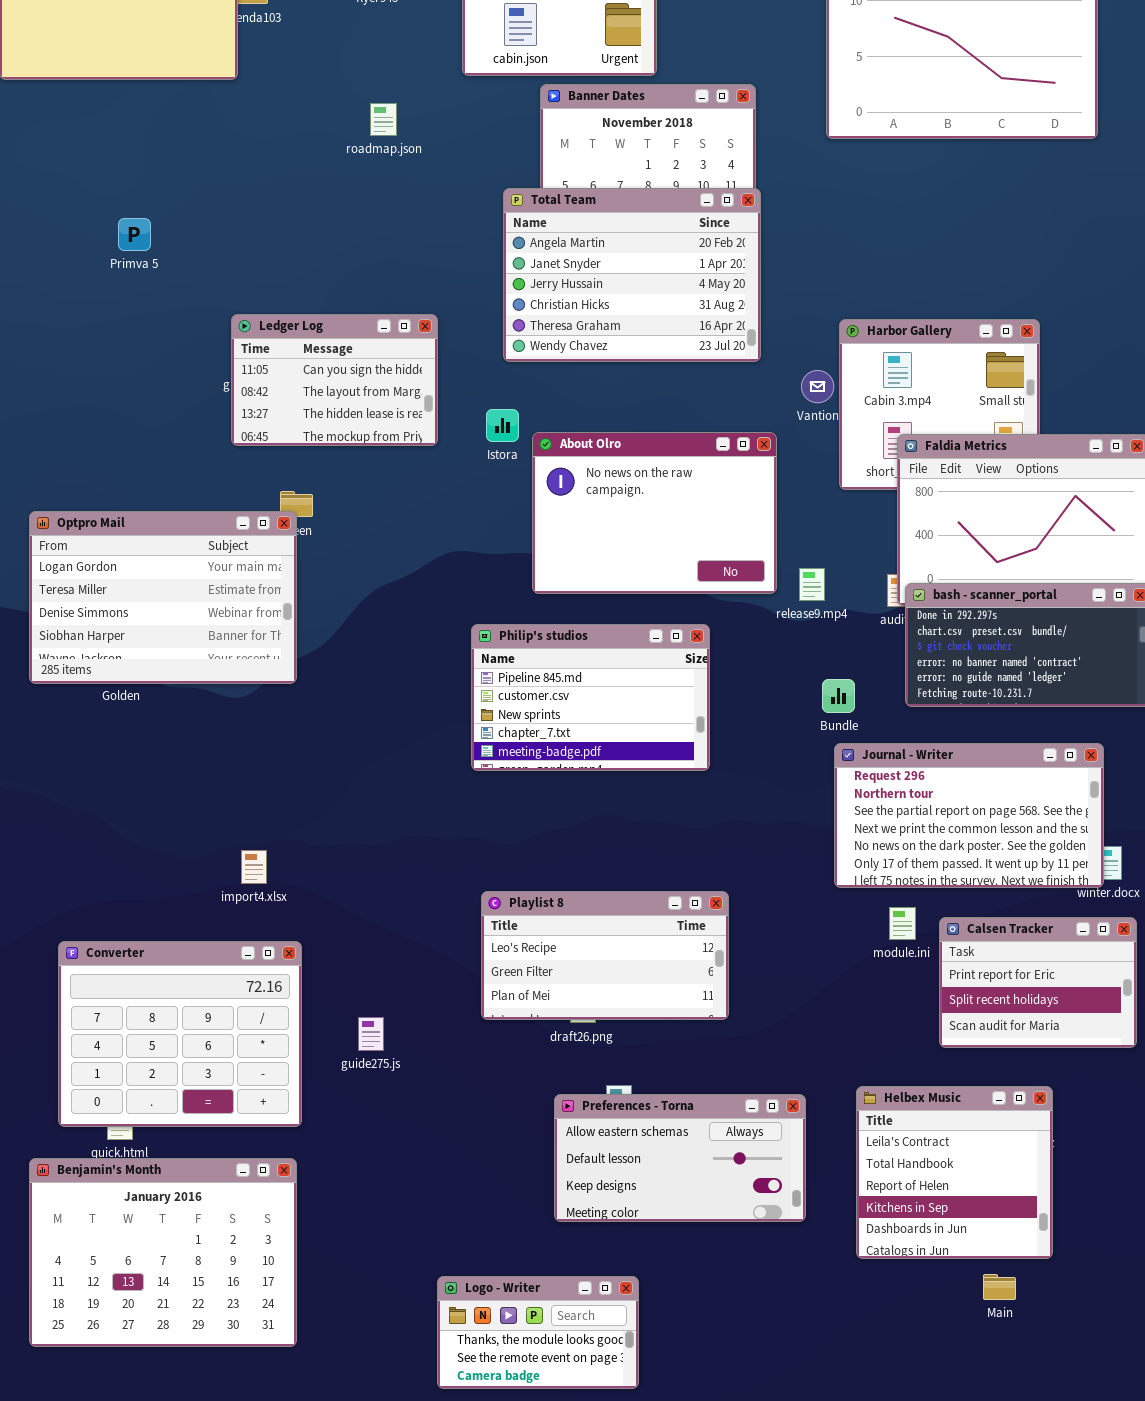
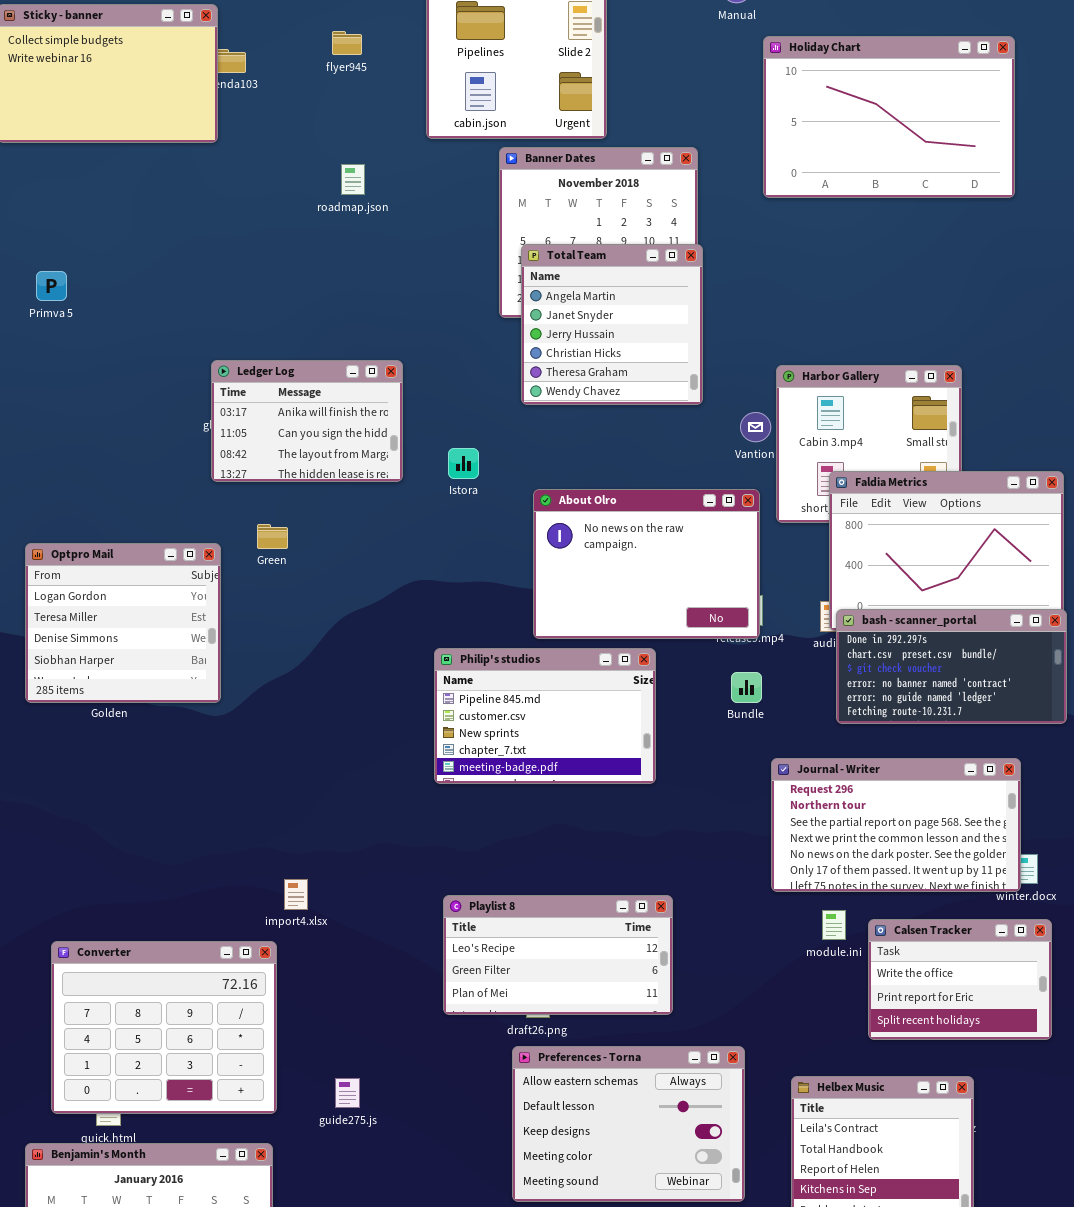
Total Team: [503,188,761,362] -> [521,244,703,405], resized
Primva 5: [118,218,151,251] -> [36,271,67,301], moved
Ledger Log: [231,314,438,446] -> [211,360,403,482], scrolled up 1 row
About Olro: [532,432,777,594] -> [533,489,760,639], moved
Optpro Mail: [29,511,297,684] -> [25,543,221,703], resized
Bundle: [822,679,855,713] -> [731,672,762,703], moved
import4.xlsx: [241,850,267,884] -> [284,879,308,910], moved
Calsen Tracker: [939,917,1137,1048] -> [868,919,1052,1040], scrolled up 1 row
guide275.js: [358,1017,384,1051] -> [335,1078,360,1108], moved
Preferences - Torna: [554,1094,806,1222] -> [512,1046,745,1202], resized

